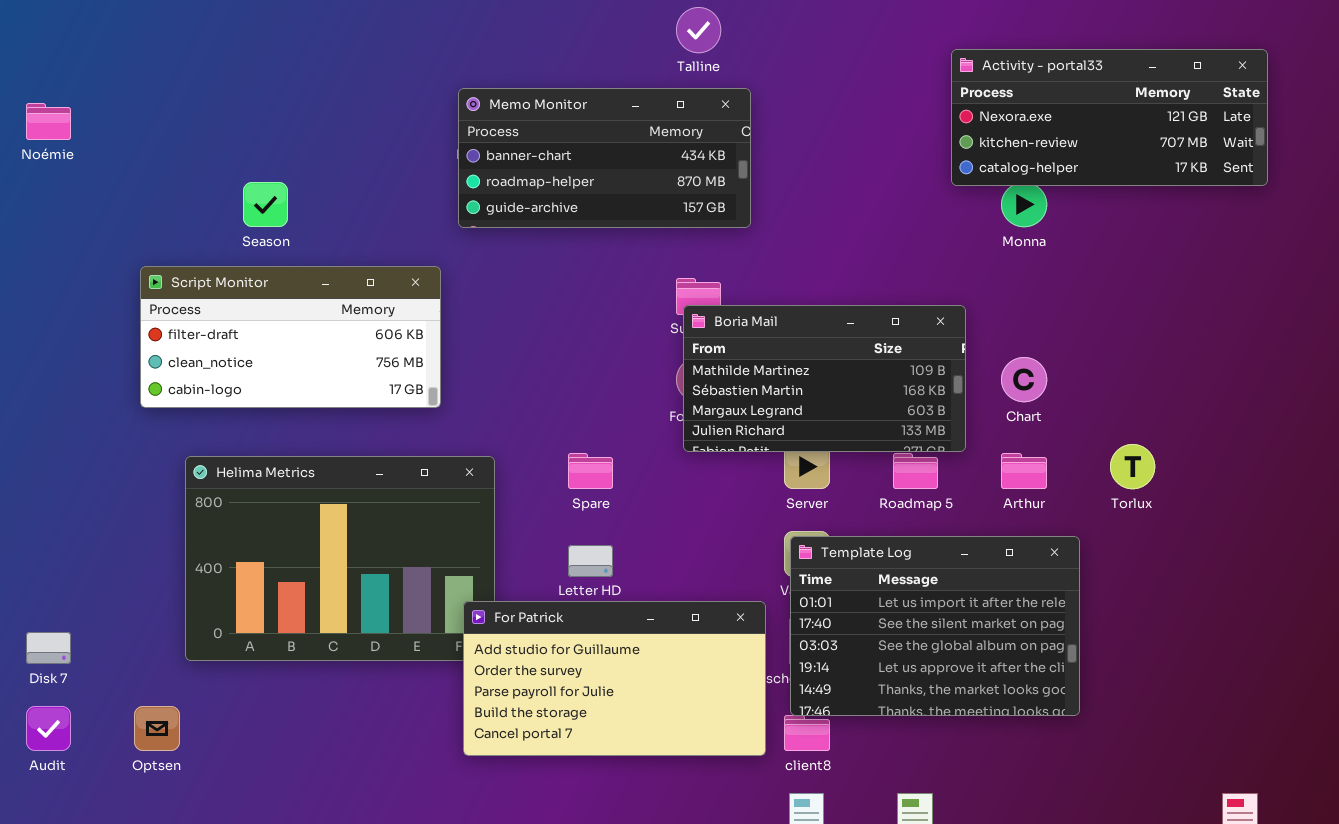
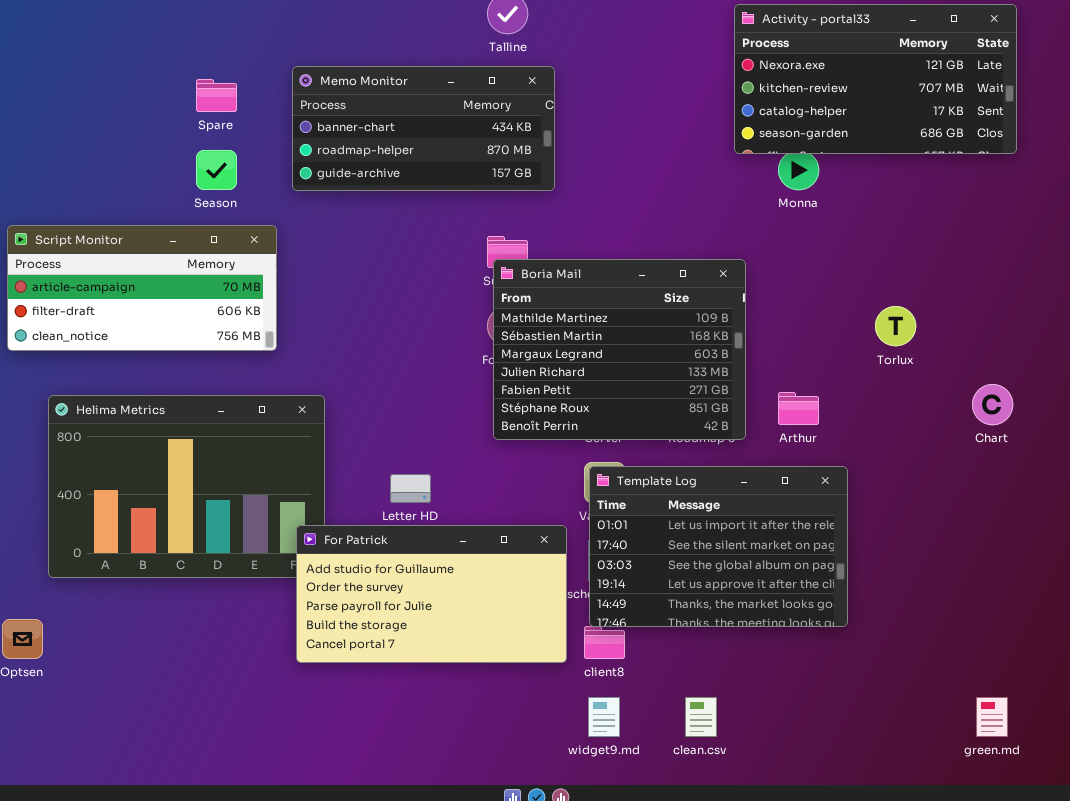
Activity - portal33: [951,49,1268,186] -> [734,4,1017,154], resized
Season: [243,182,288,227] -> [196,150,237,190], moved
Script Monitor: [140,266,441,408] -> [7,225,277,351], scrolled up 1 row
Boria Mail: [683,305,966,452] -> [493,259,746,440], resized
Chart: [1001,357,1047,402] -> [972,384,1013,425], moved
Torlux: [1110,444,1155,489] -> [875,306,916,346], moved
Spare: [568,453,613,489] -> [196,79,237,112], moved

